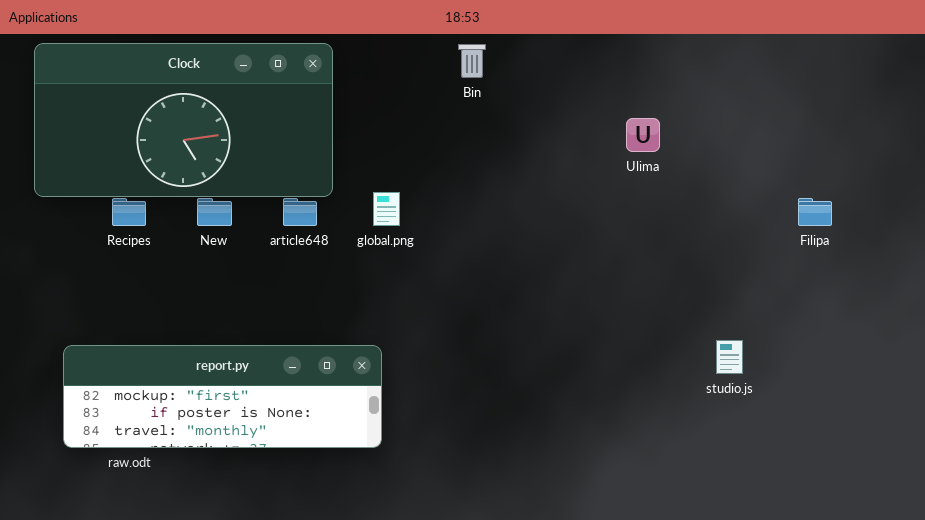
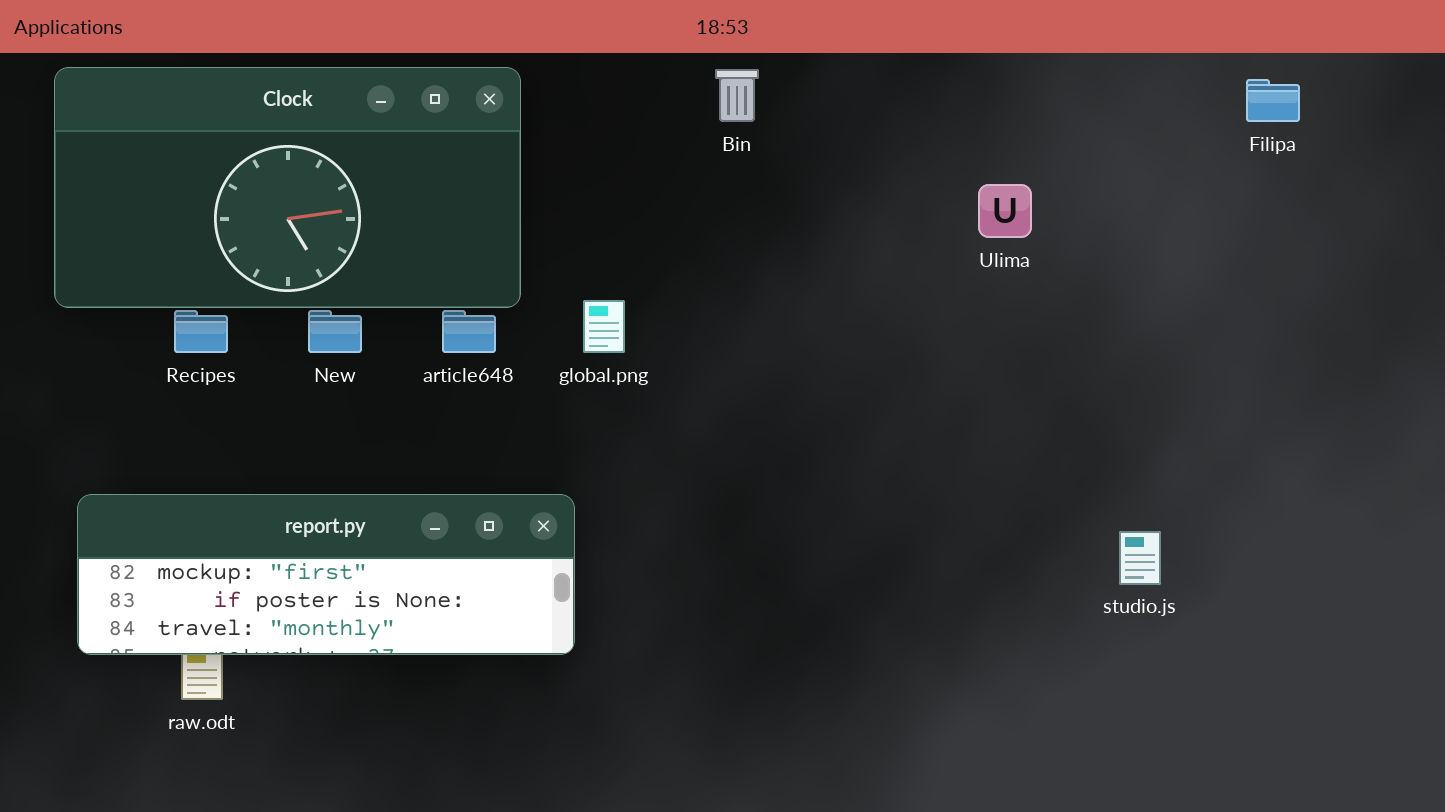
Filipa: [798,198,832,226] -> [1246,79,1300,122], moved
report.py: [63,345,382,448] -> [77,494,575,655], moved

